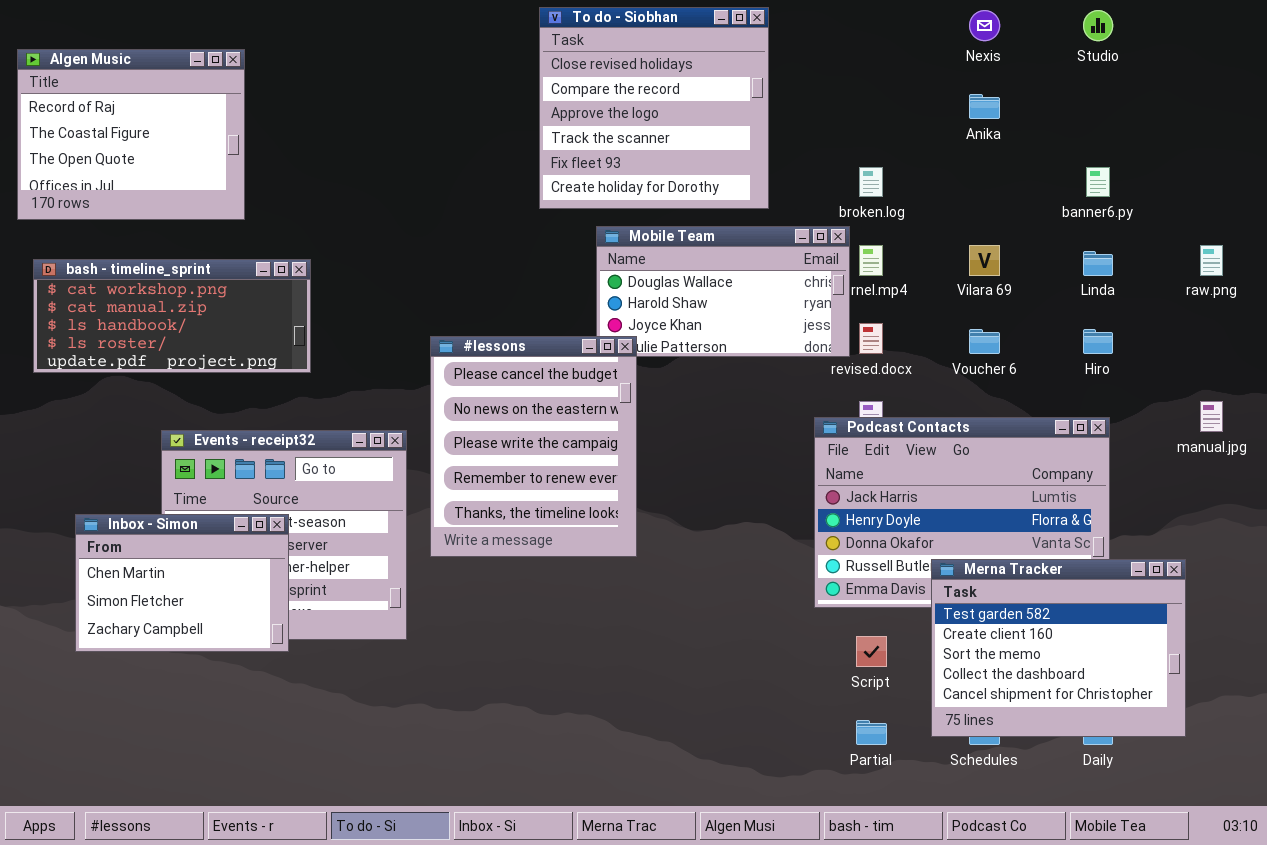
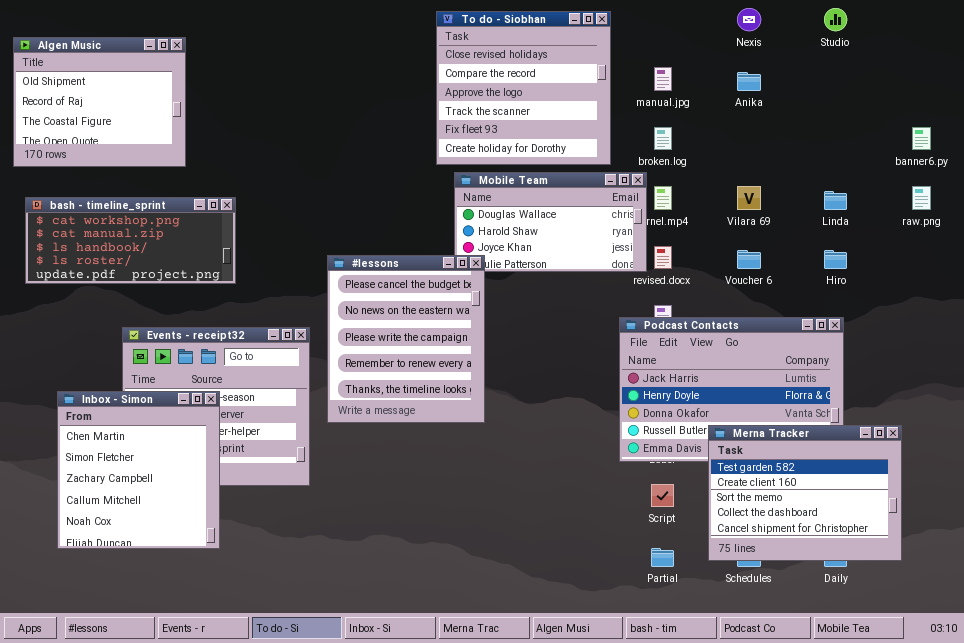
To do - Siobhan: [539,7,769,209] -> [436,11,611,165], moved
Algen Music: [17,49,245,220] -> [13,37,186,167], scrolled up 1 row
banner6.py: [1086,167,1110,197] -> [912,127,931,150], moved
manual.jpg: [1200,401,1223,432] -> [654,67,672,91], moved
Inbox - Simon: [75,514,289,652] -> [57,391,220,549], resized

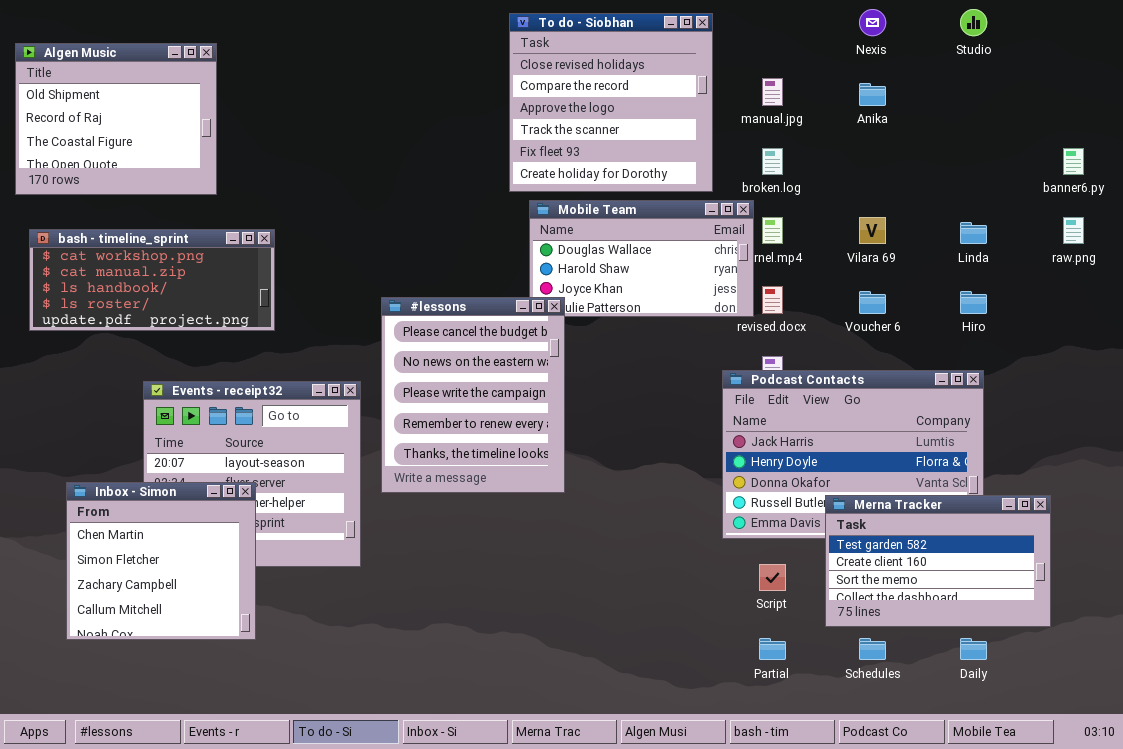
Inbox - Simon: [57,391,220,549] -> [66,482,256,640], resized
Merna Tracker: [708,425,902,561] -> [825,495,1051,627], resized

